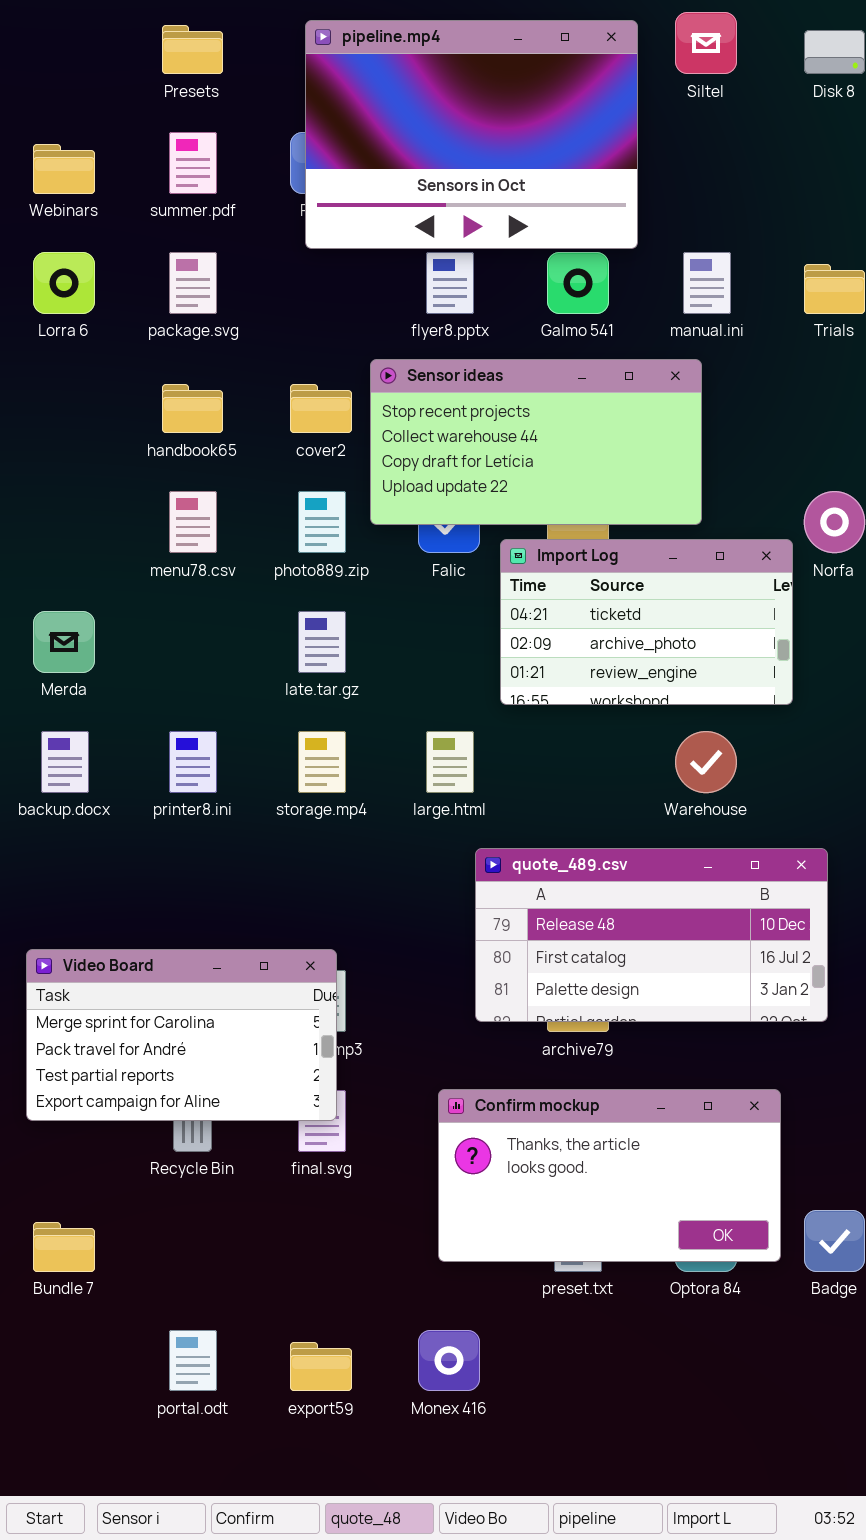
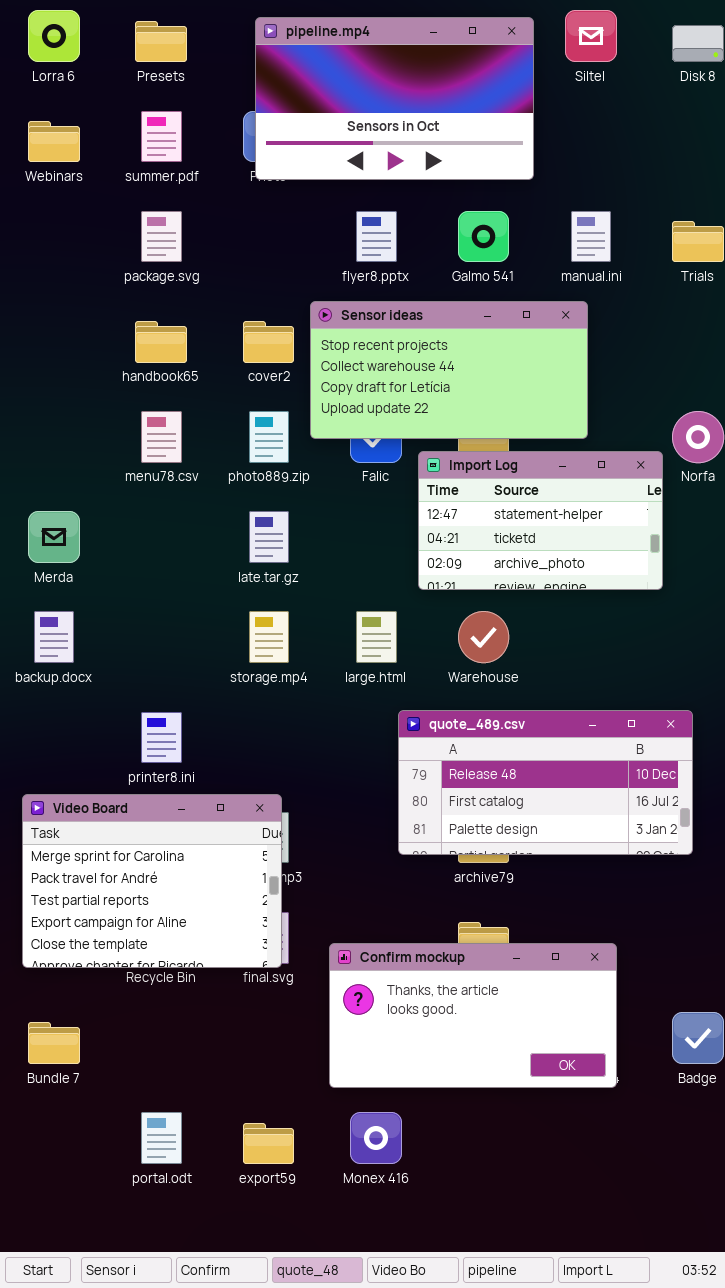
pipeline.mp4: [305,20,638,249] -> [255,17,534,180], resized
Lorra 6: [33,252,95,314] -> [28,10,80,62], moved
Import Log: [500,539,793,705] -> [418,451,663,590], scrolled up 1 row
printer8.ini: [169,731,217,793] -> [141,712,182,763], moved
Warehouse: [675,731,737,793] -> [458,611,509,663], moved
Video Board: [26,949,337,1121] -> [22,794,282,968], resized
Confirm mockup: [438,1089,781,1262] -> [329,943,617,1088], moved

